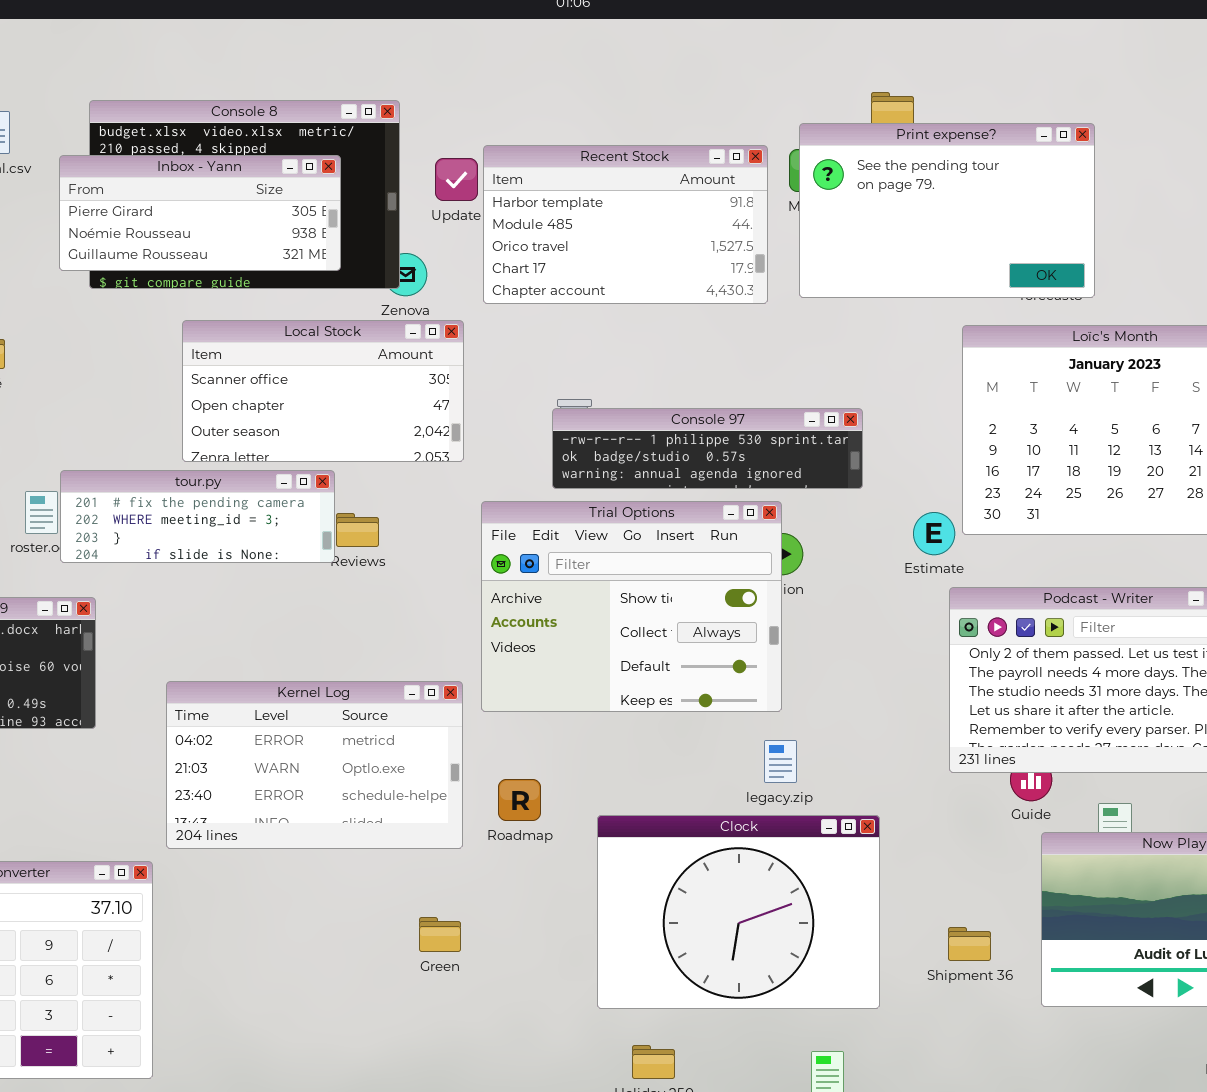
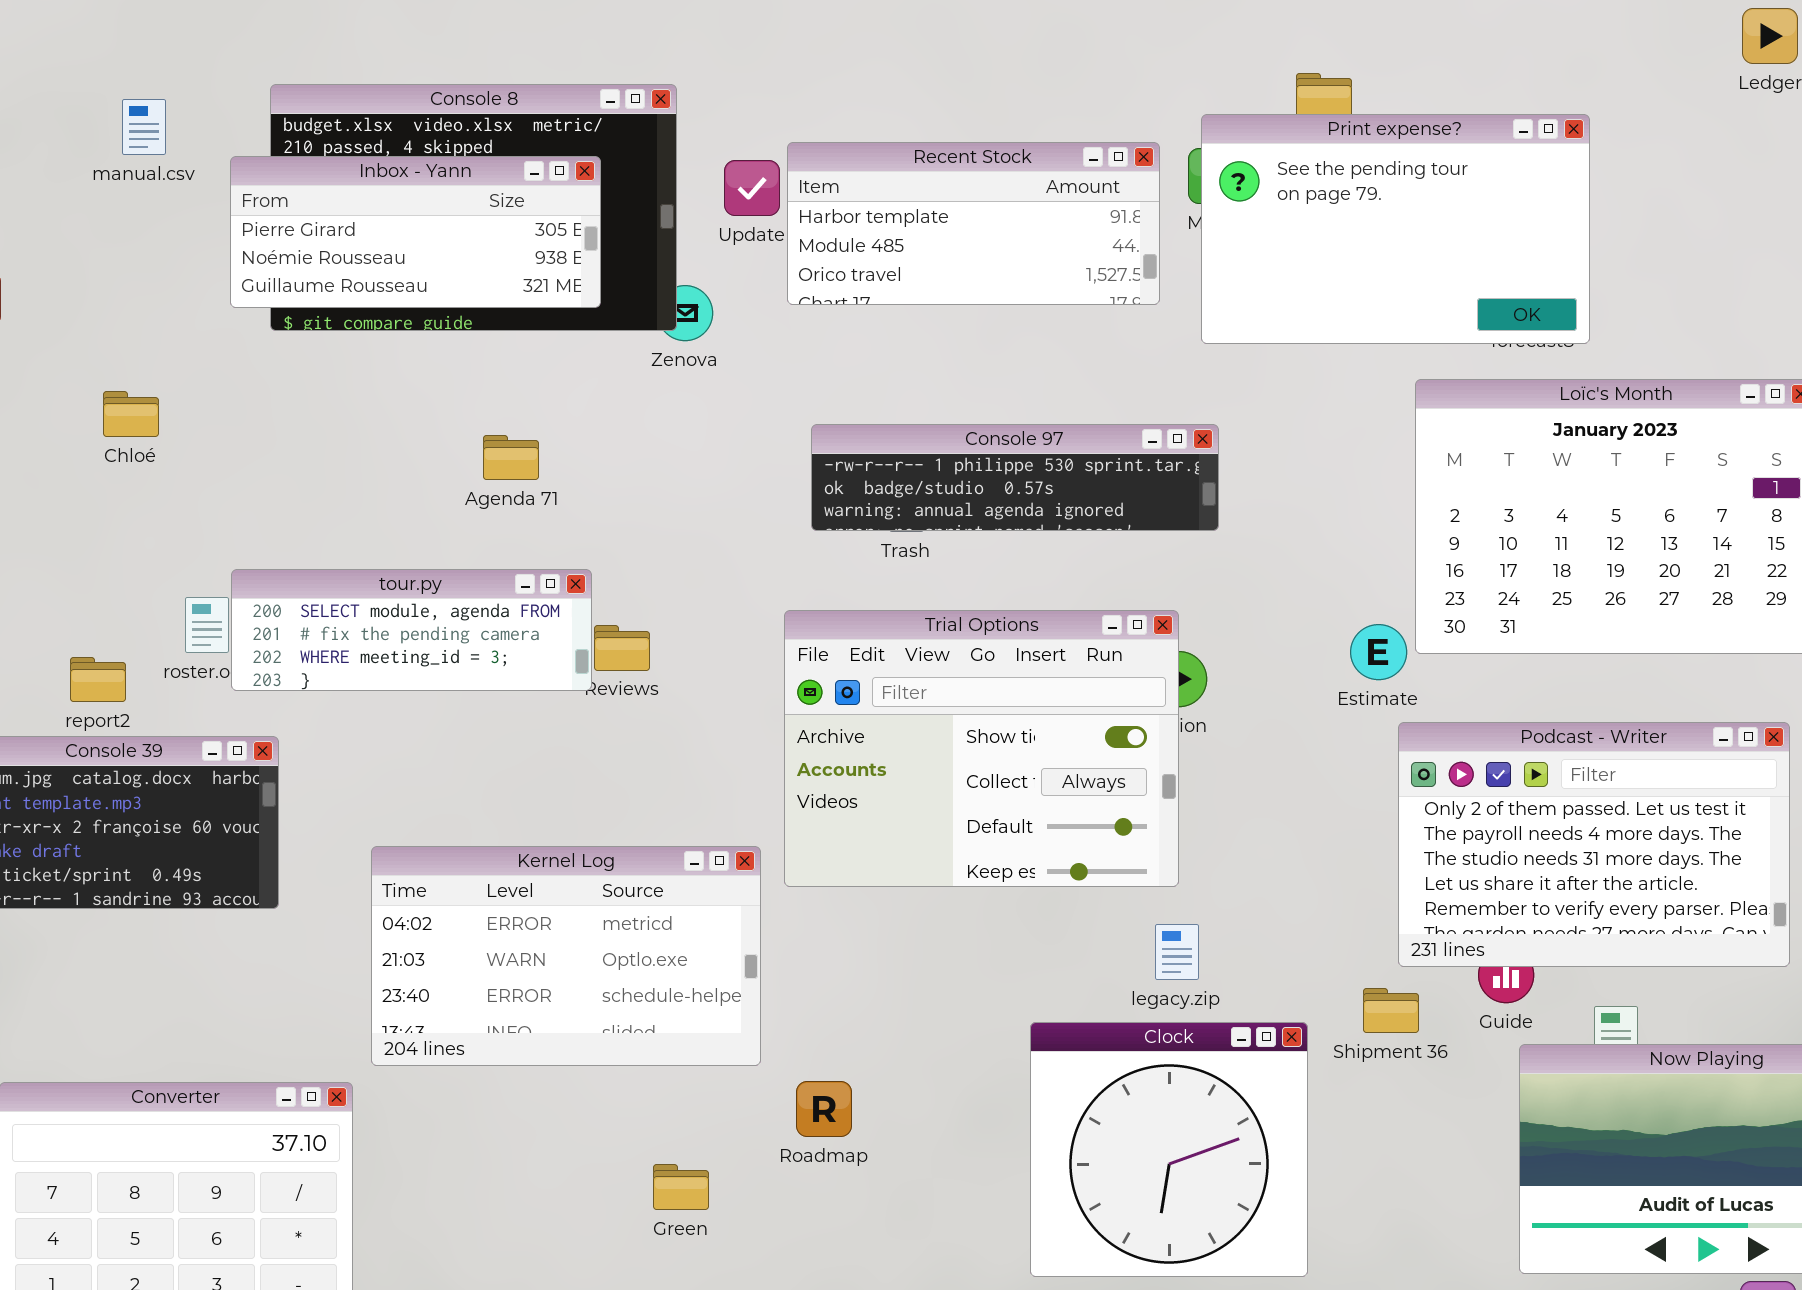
Recent Stock: [483,145,768,304] -> [787,142,1160,305], resized
Local Stock: [182,320,464,462] -> none, closed
Console 97: [552,408,863,489] -> [811,424,1219,531], moved
tour.py: [60,470,335,563] -> [231,569,592,691], scrolled up 1 row
Roadmap: [498,779,541,821] -> [796,1081,852,1137], moved
Clock: [597,815,880,1009] -> [1030,1022,1308,1277], resized
Green: [419,917,461,952] -> [653,1164,709,1210], moved
Shipment 36: [948,927,991,961] -> [1363,988,1419,1033], moved

